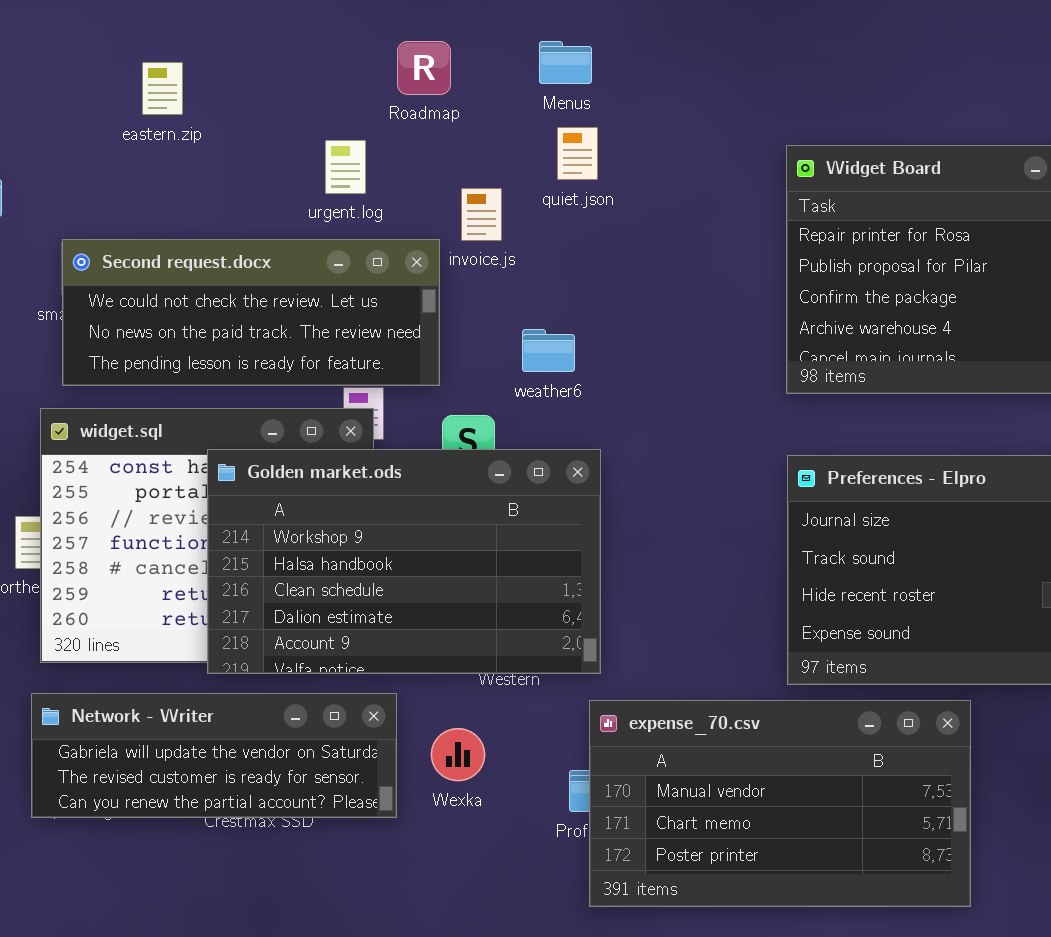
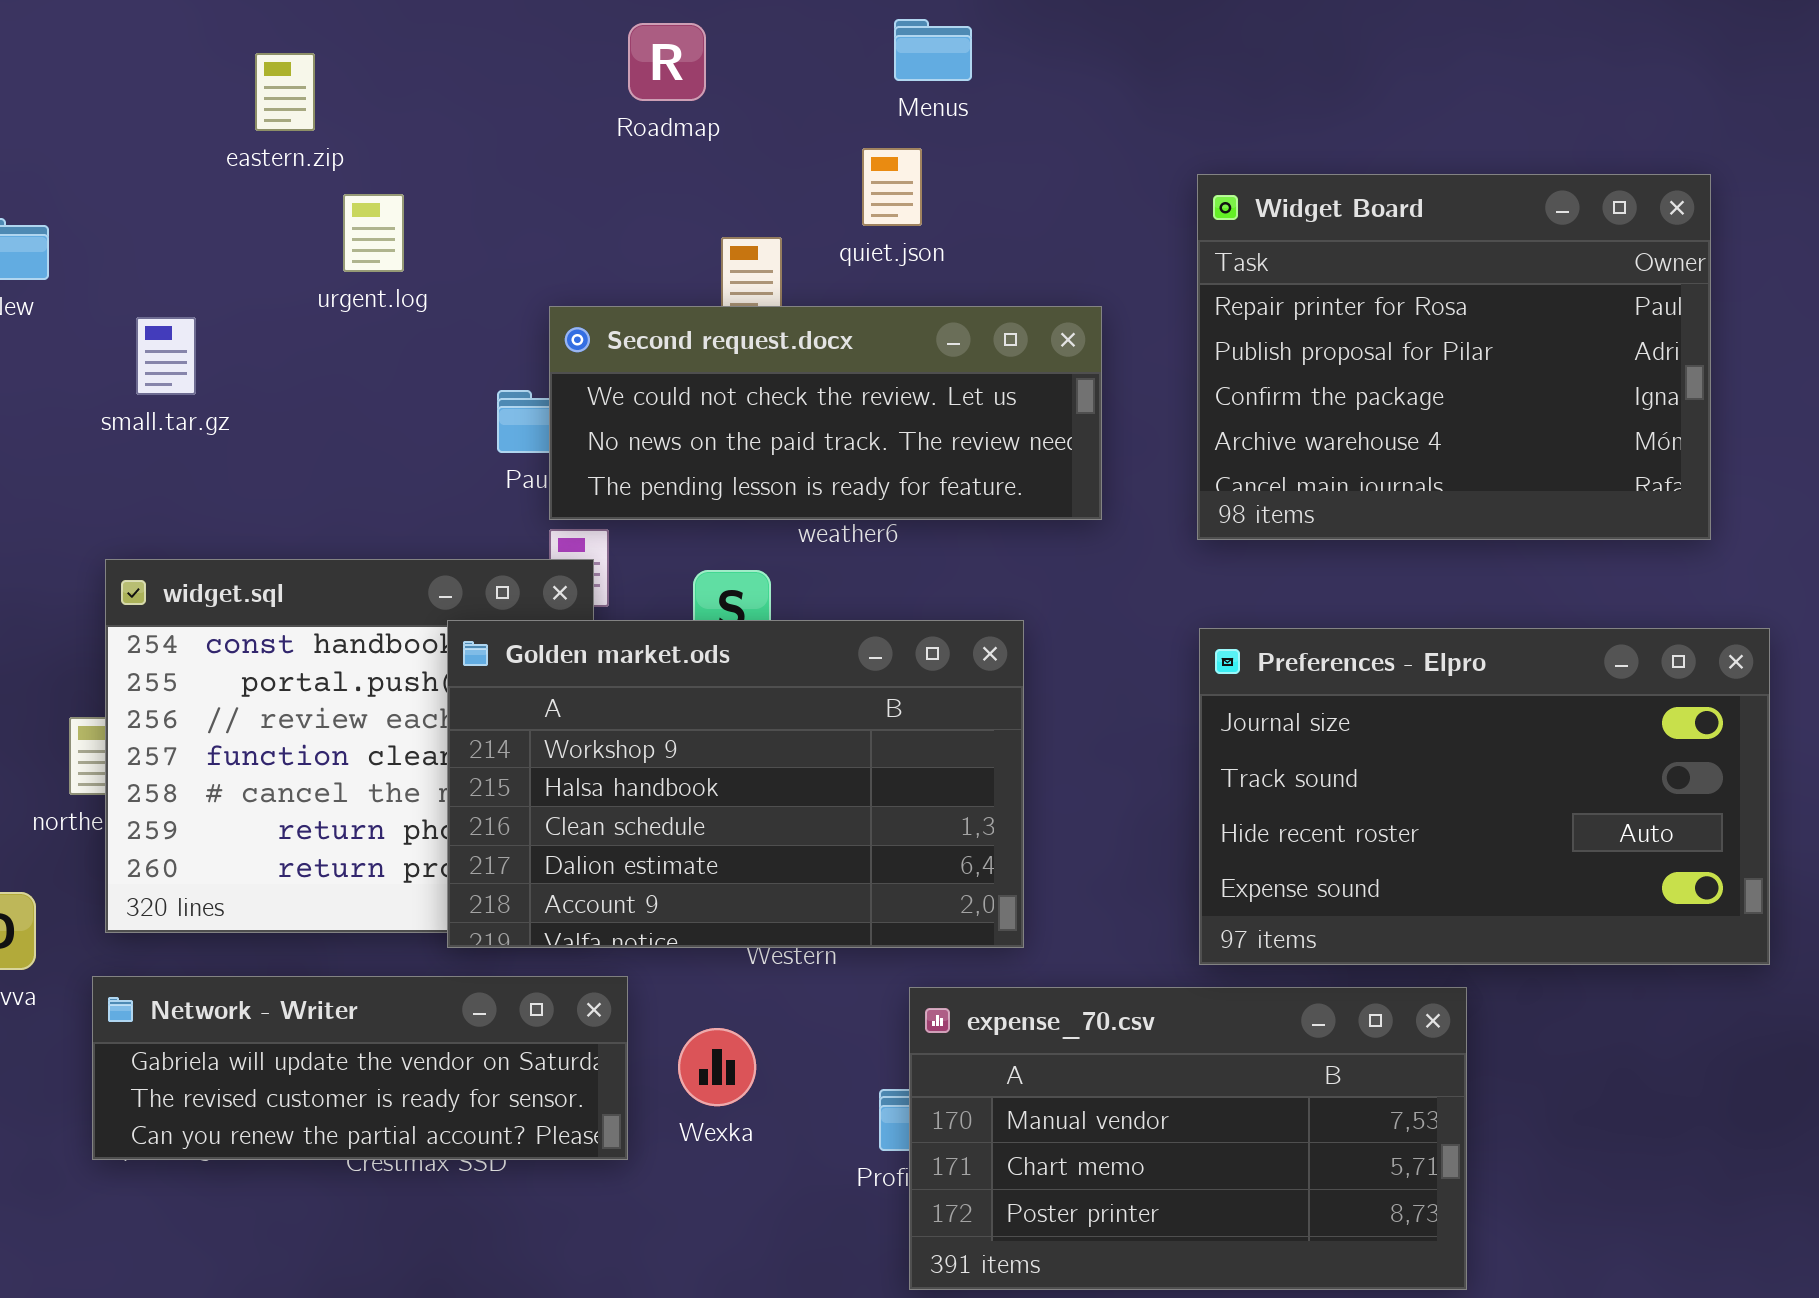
Menus: [539,41,592,84] -> [894,19,972,81], moved
urgent.log: [325,140,366,194] -> [343,194,404,272], moved
Second request.docx: [62,239,440,386] -> [549,306,1102,520], moved
Golden market.ods: [207,449,601,674] -> [447,620,1024,948], moved

